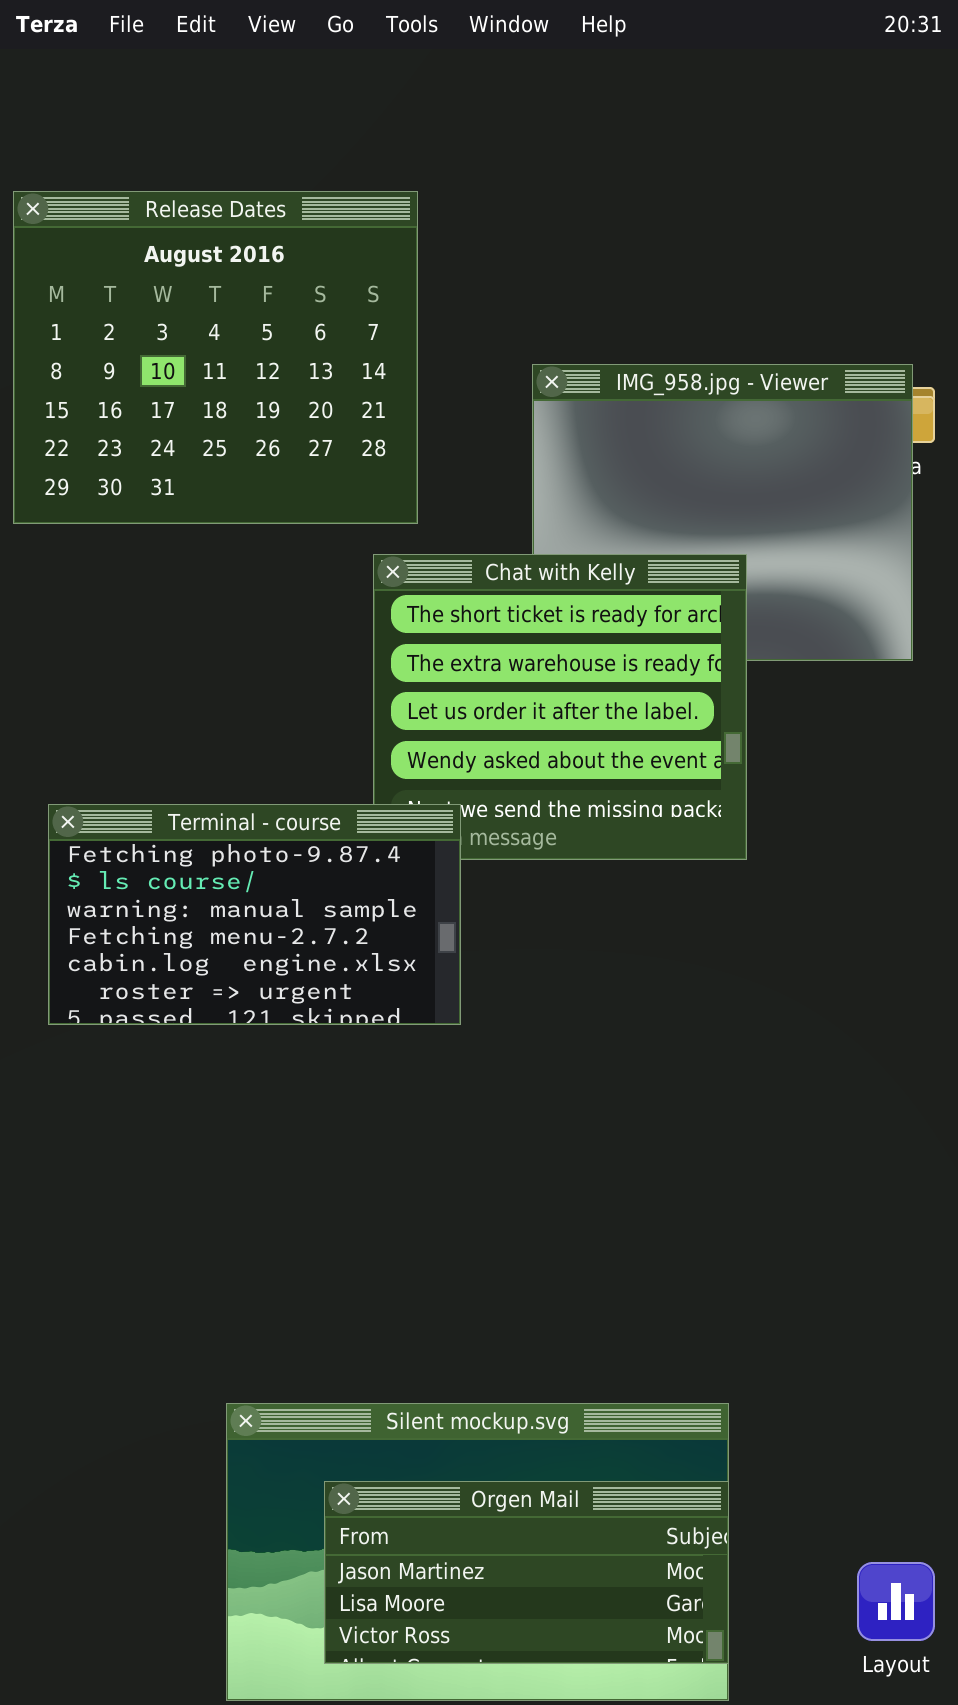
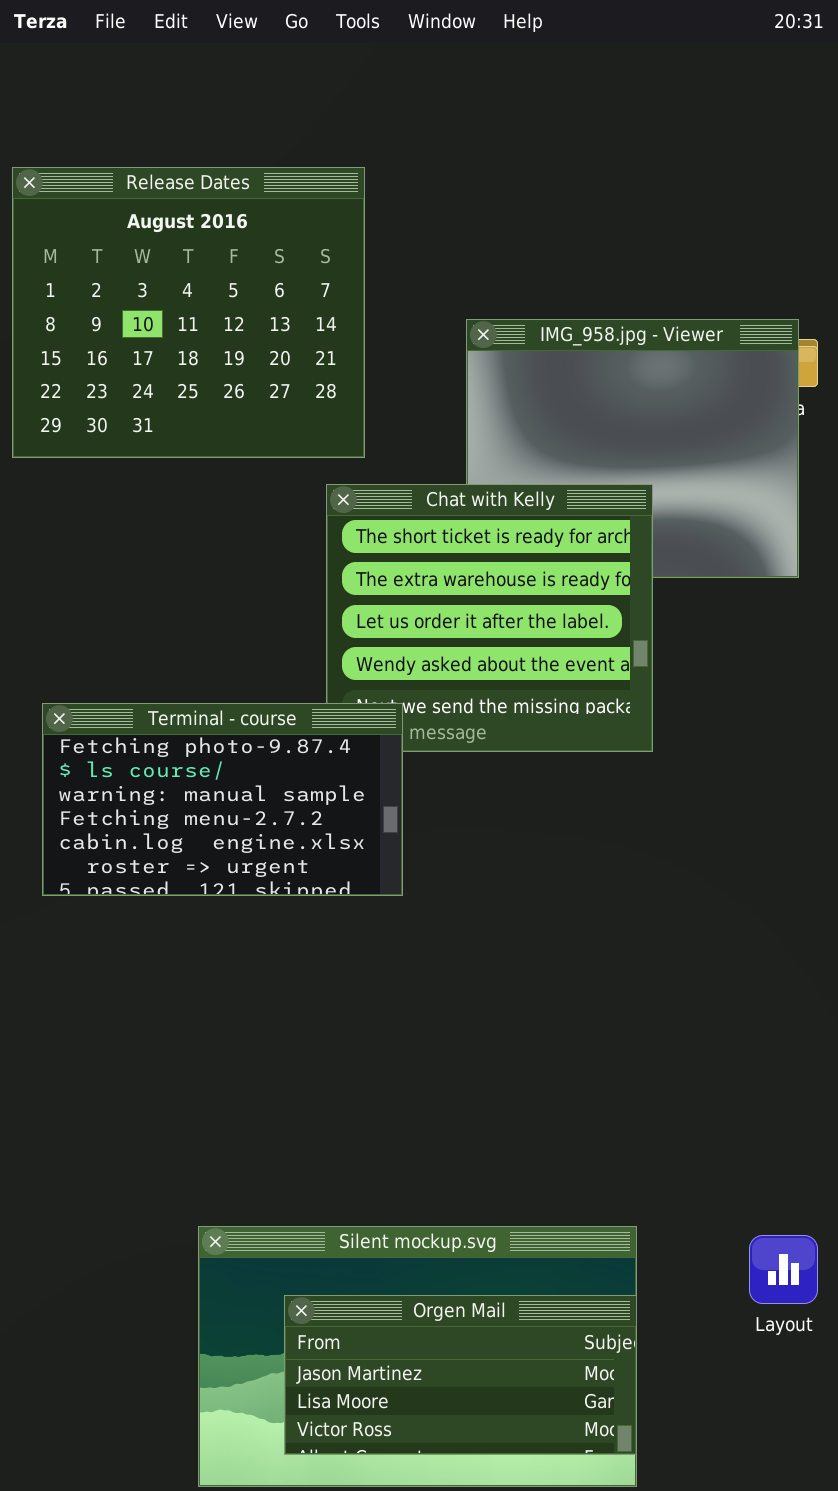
Layout: [857,1562,935,1641] -> [749,1235,818,1304], moved

